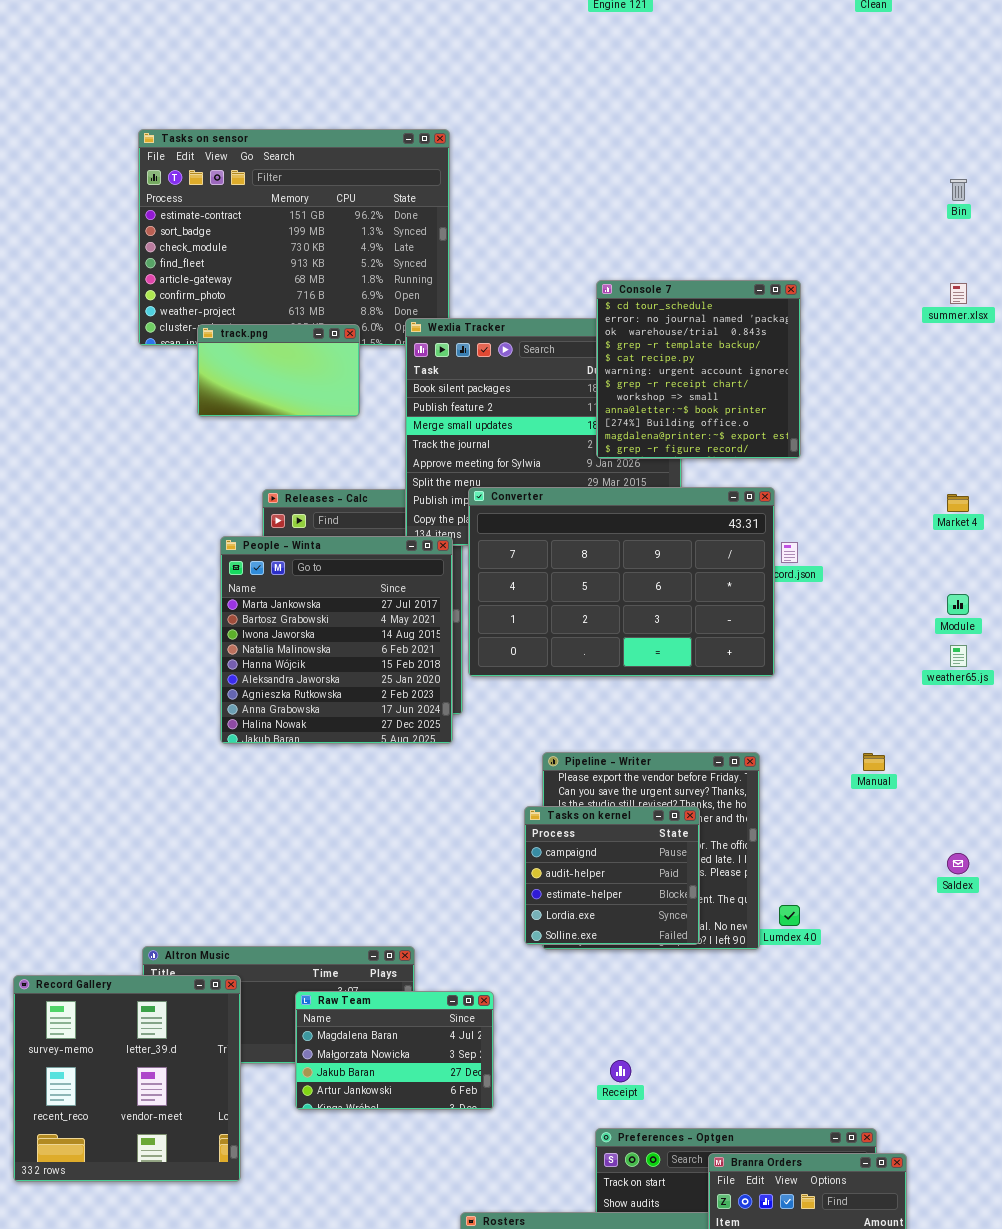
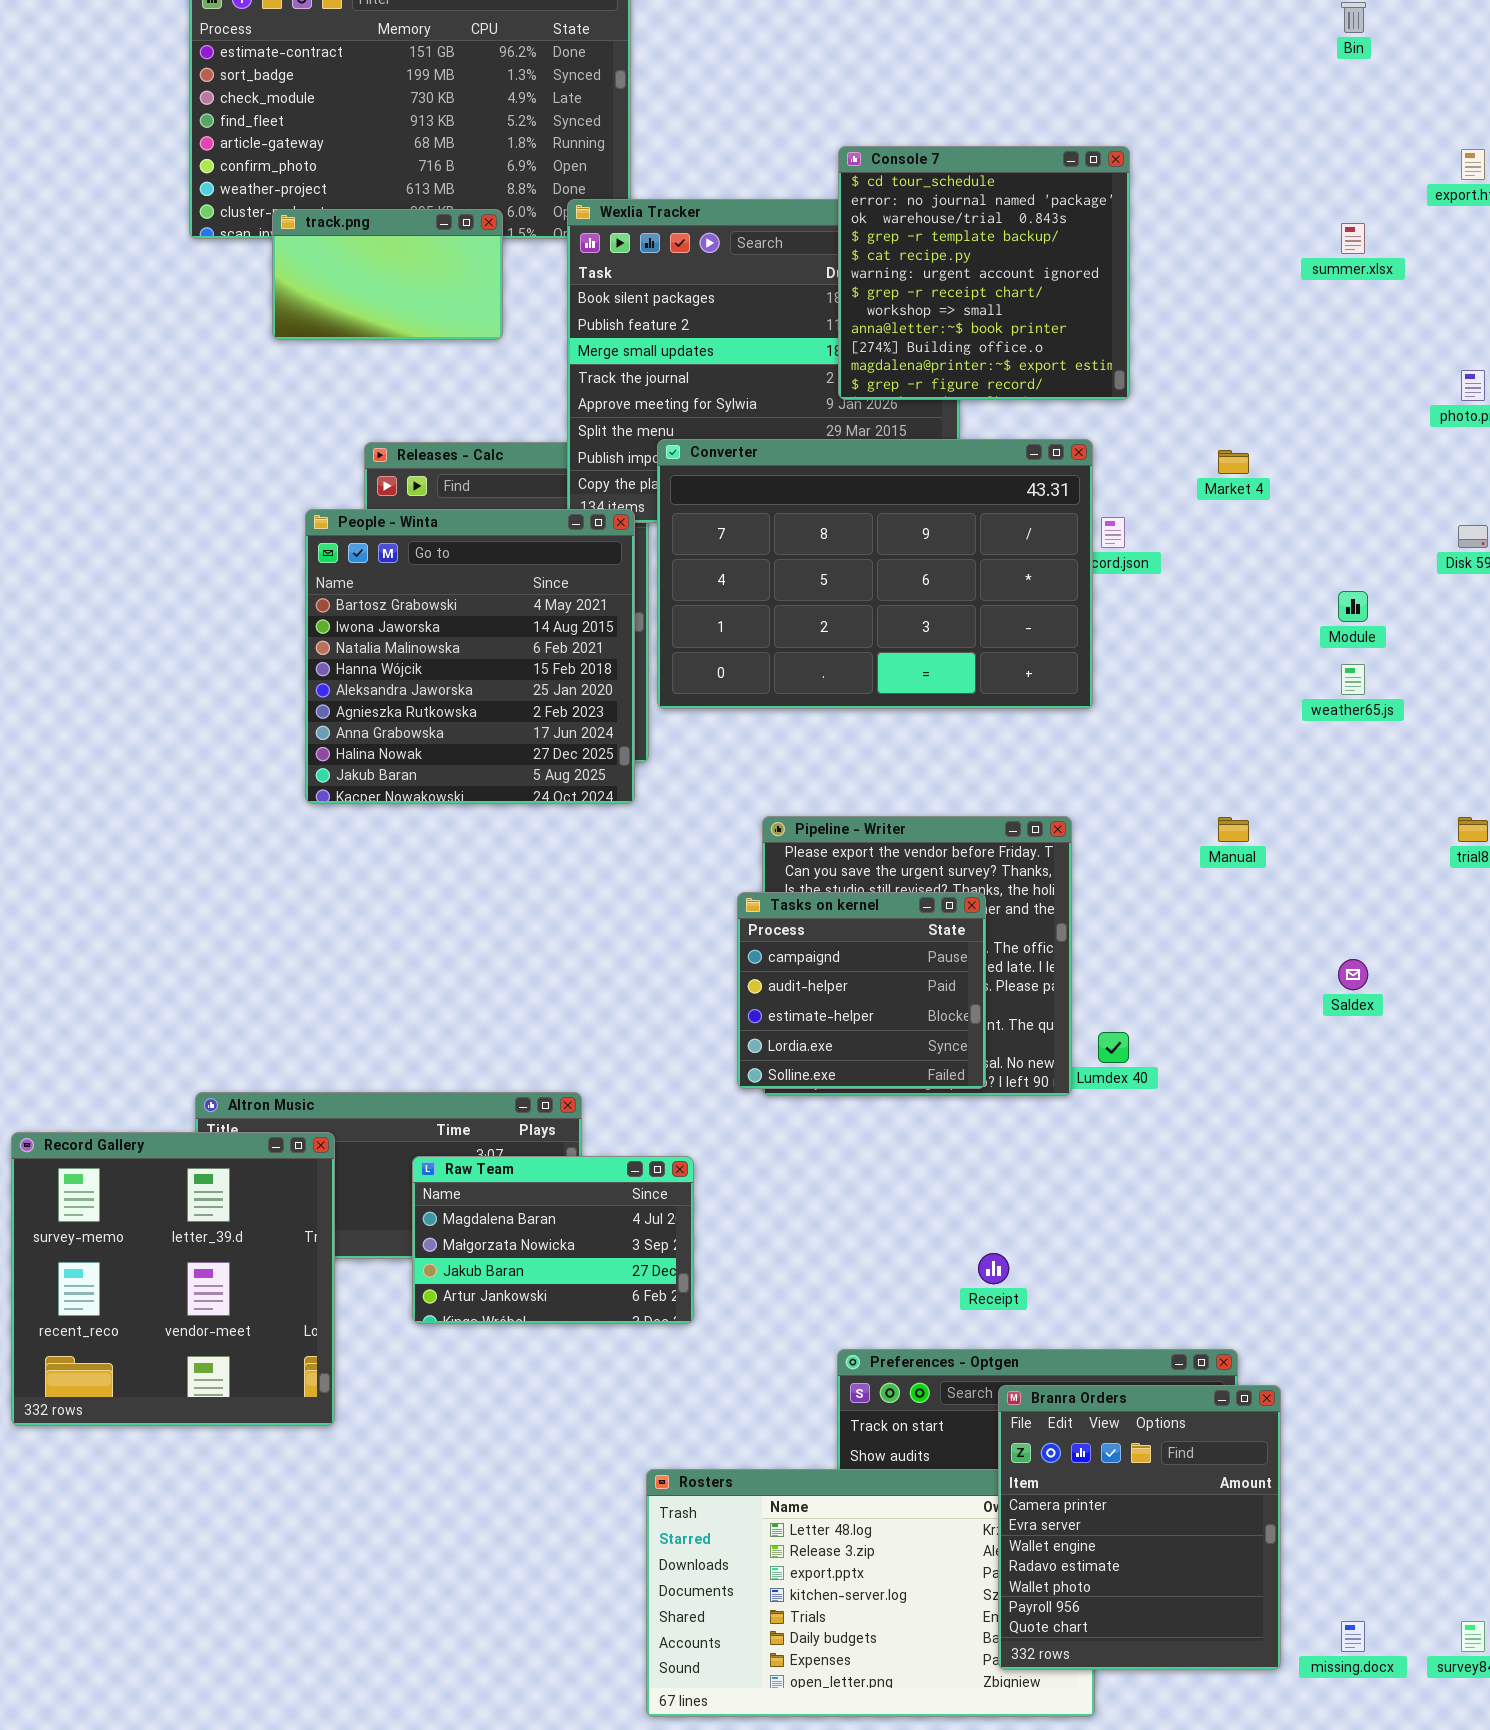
summer.xlsx: [950,283,967,304] -> [1341,223,1365,254], moved
Market 4: [947,494,969,512] -> [1218,450,1249,474], moved
People - Winta: [220,536,453,744] -> [305,509,635,804], scrolled down 1 row
Receipt: [610,1060,631,1082] -> [978,1253,1009,1284], moved

